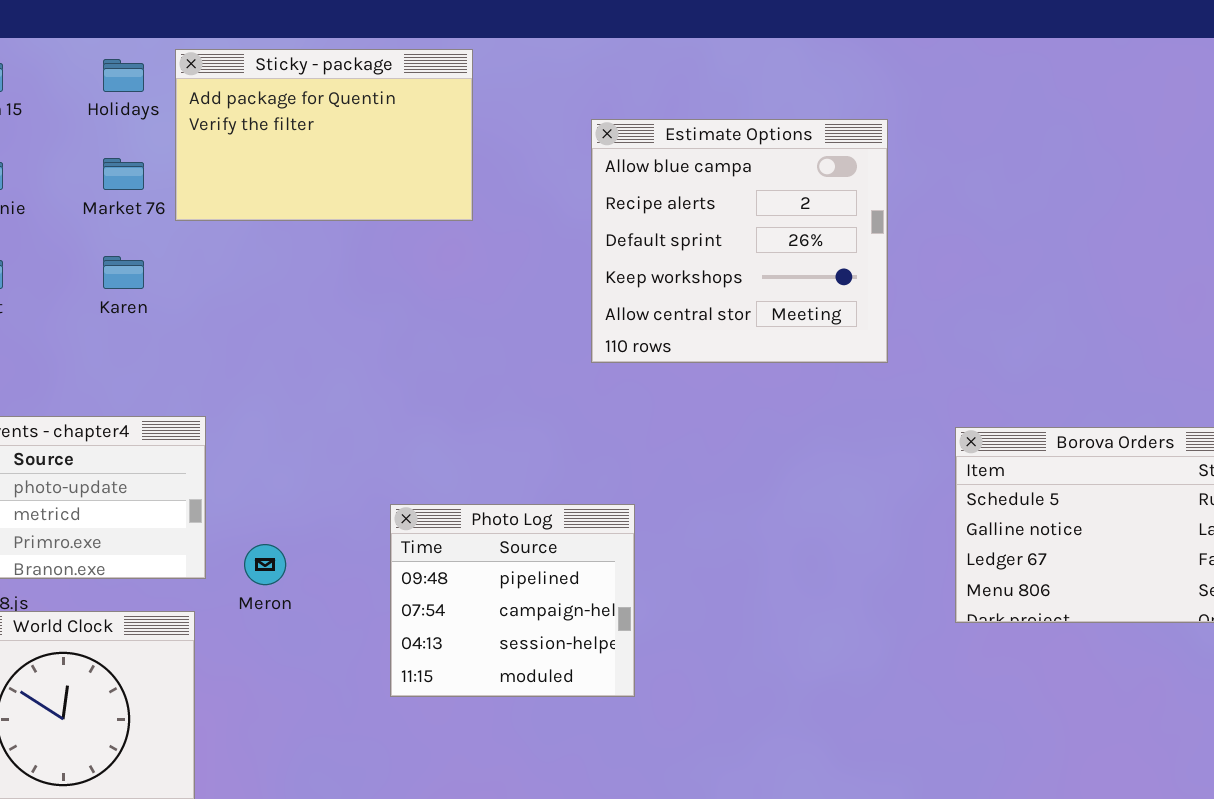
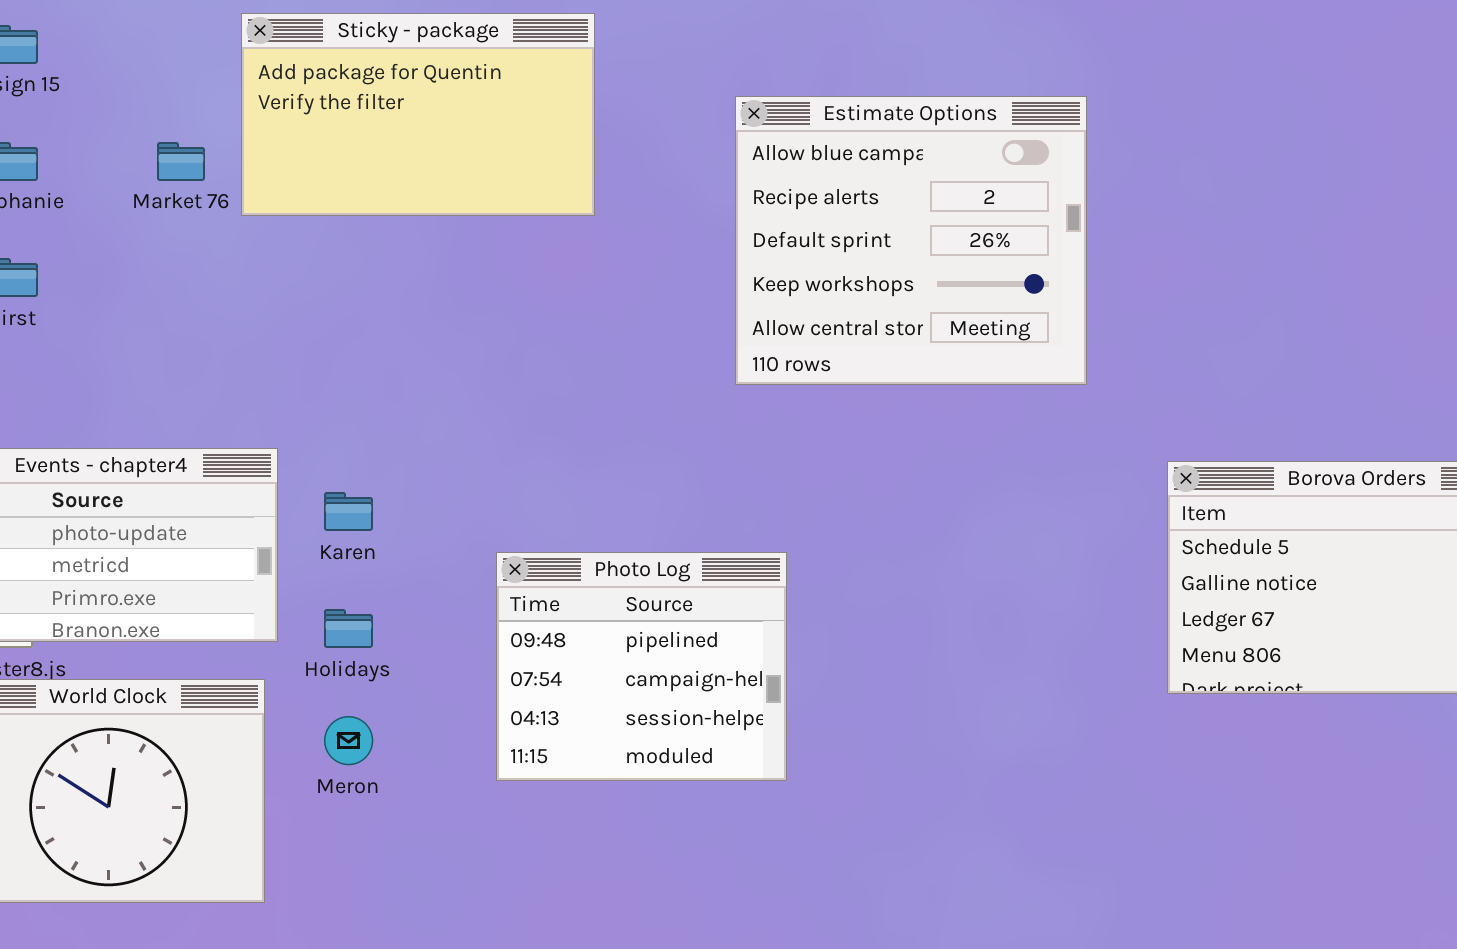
Holidays: [103,59,144,92] -> [324,609,373,648], moved
Karen: [103,256,144,289] -> [324,492,373,531], moved
Meron: [244,544,286,585] -> [324,716,373,765], moved

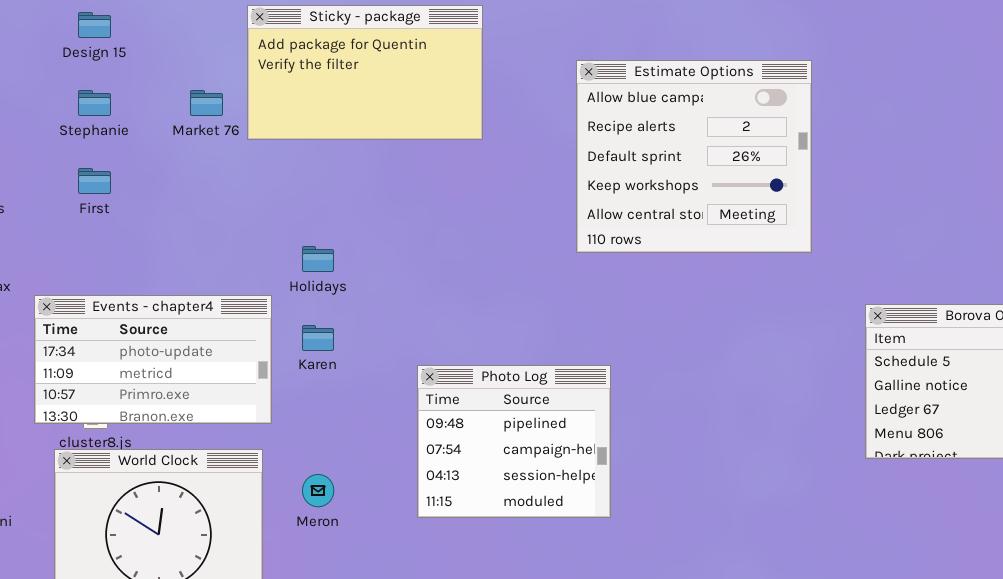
Holidays: [324,609,373,648] -> [302,246,334,272], moved

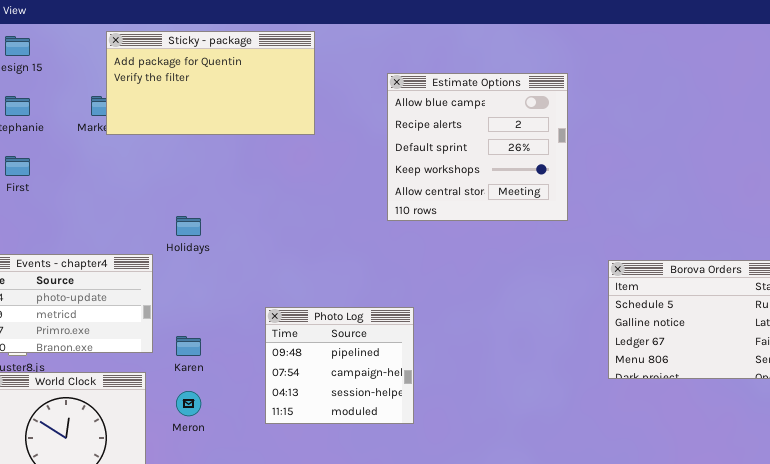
Sticky - package: [247,5,483,140] -> [106,31,315,135], resized
Karen: [302,325,334,351] -> [176,336,201,356], moved

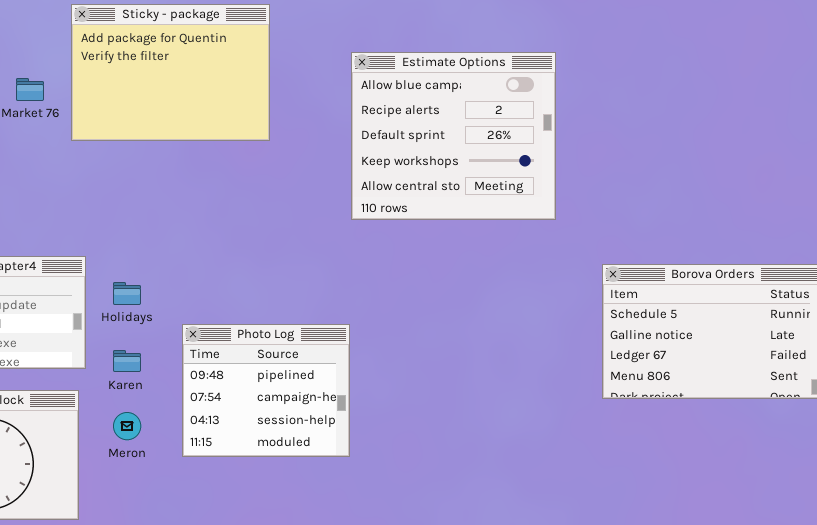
Sticky - package: [106,31,315,135] -> [71,4,270,141], resized
Holidays: [176,216,201,236] -> [113,282,141,305], moved
Photo Log: [265,307,414,424] -> [182,324,350,457], moved

